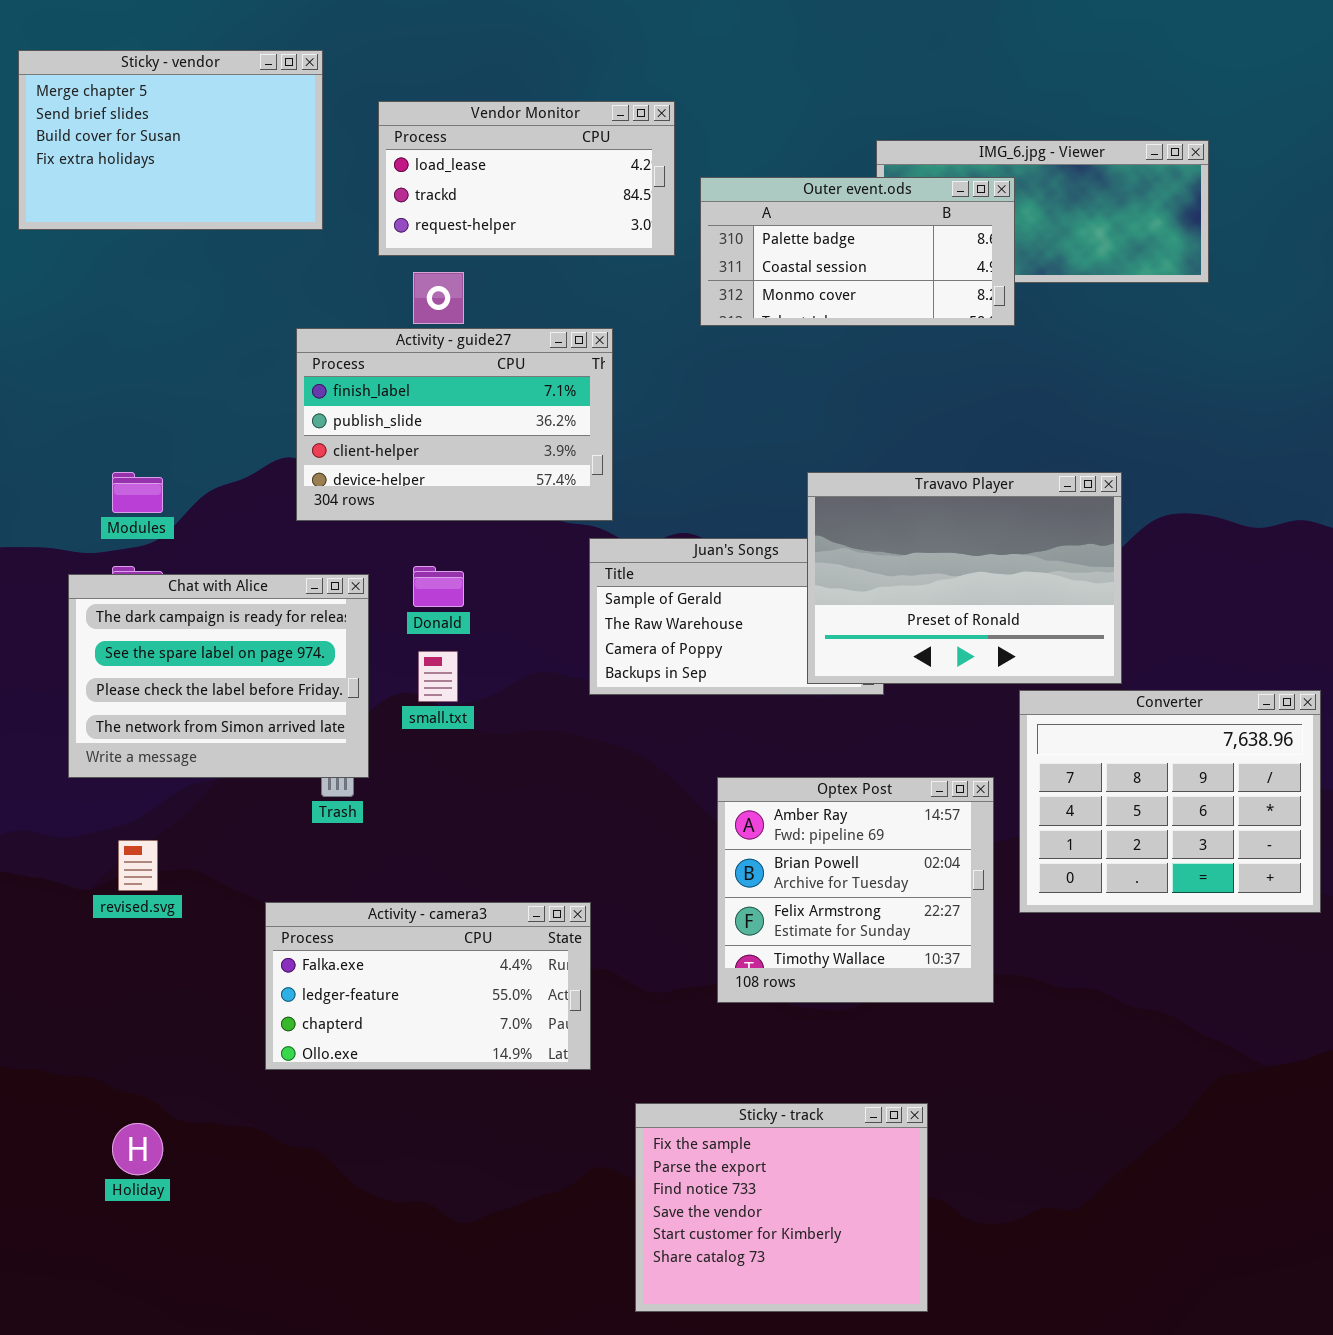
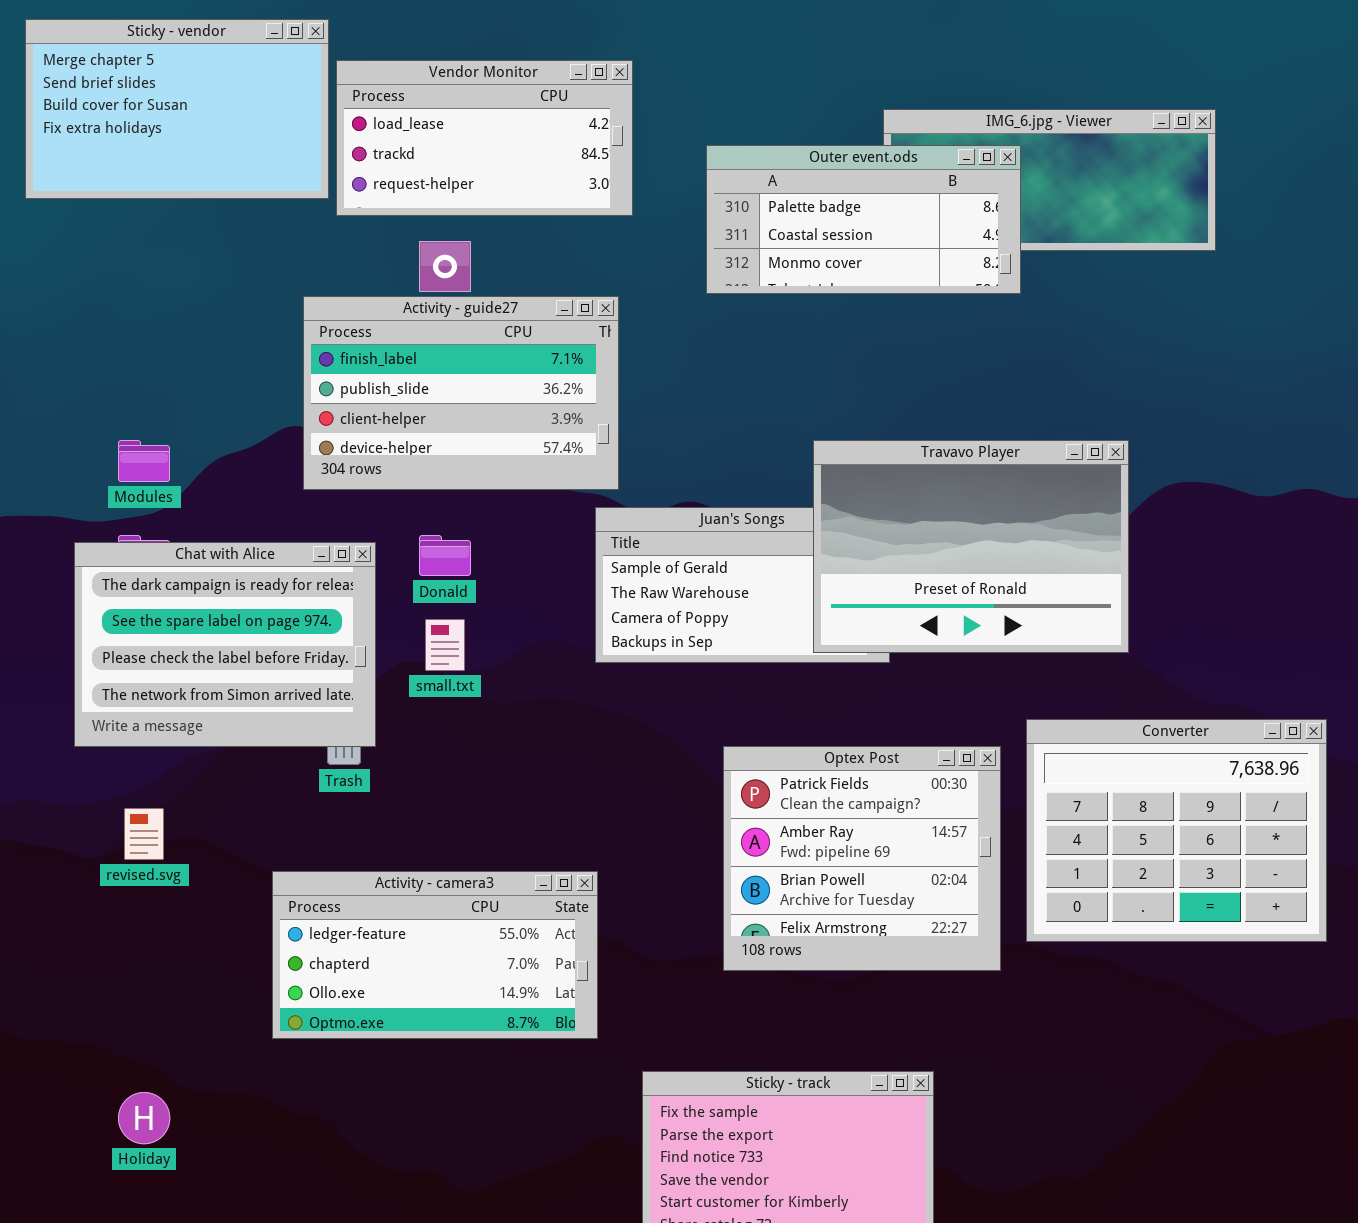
Vendor Monitor: [378,101,675,256] -> [336,60,633,216], moved
Converter: [1019,690,1321,913] -> [1026,719,1327,942], moved
Optex Post: [717,777,994,1003] -> [723,746,1001,971], scrolled up 1 row
Activity - camera3: [265,902,591,1070] -> [272,871,598,1039], scrolled down 1 row

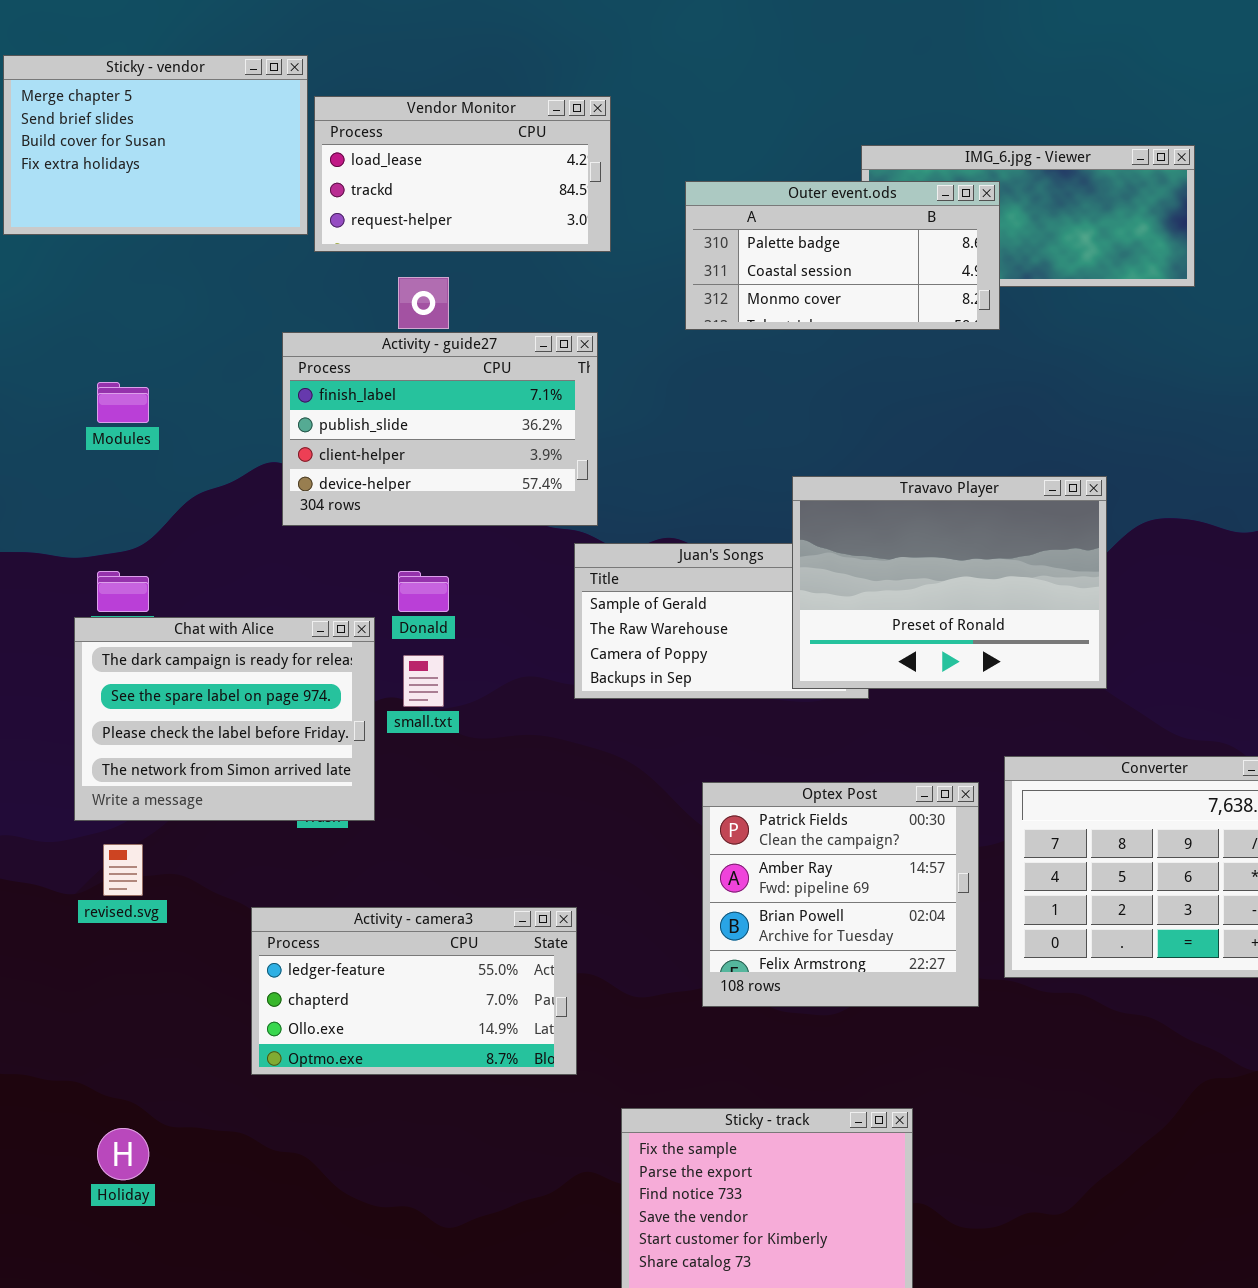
Modules: [118,440,170,482] -> [97,382,149,423], moved
Chat with Alice: [74,542,376,747] -> [74,617,375,821], moved

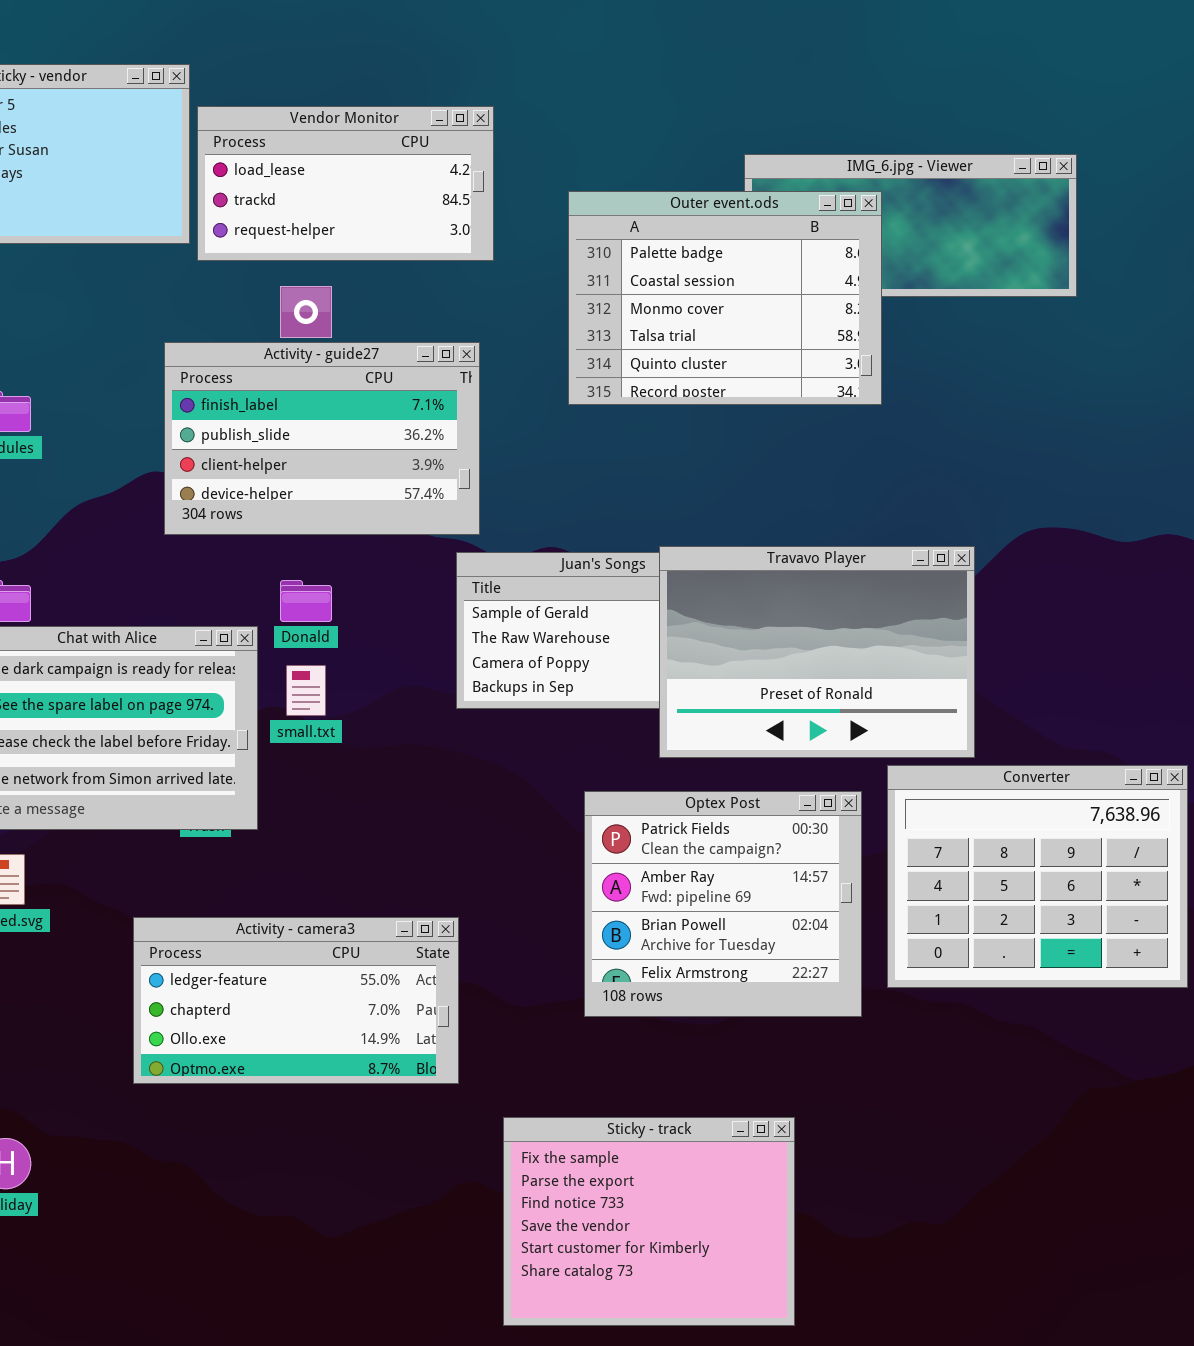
Outer event.ods: [685,181,1000,330] -> [568,191,882,405], resized
Travavo Player: [792,476,1107,689] -> [659,546,975,758], moved

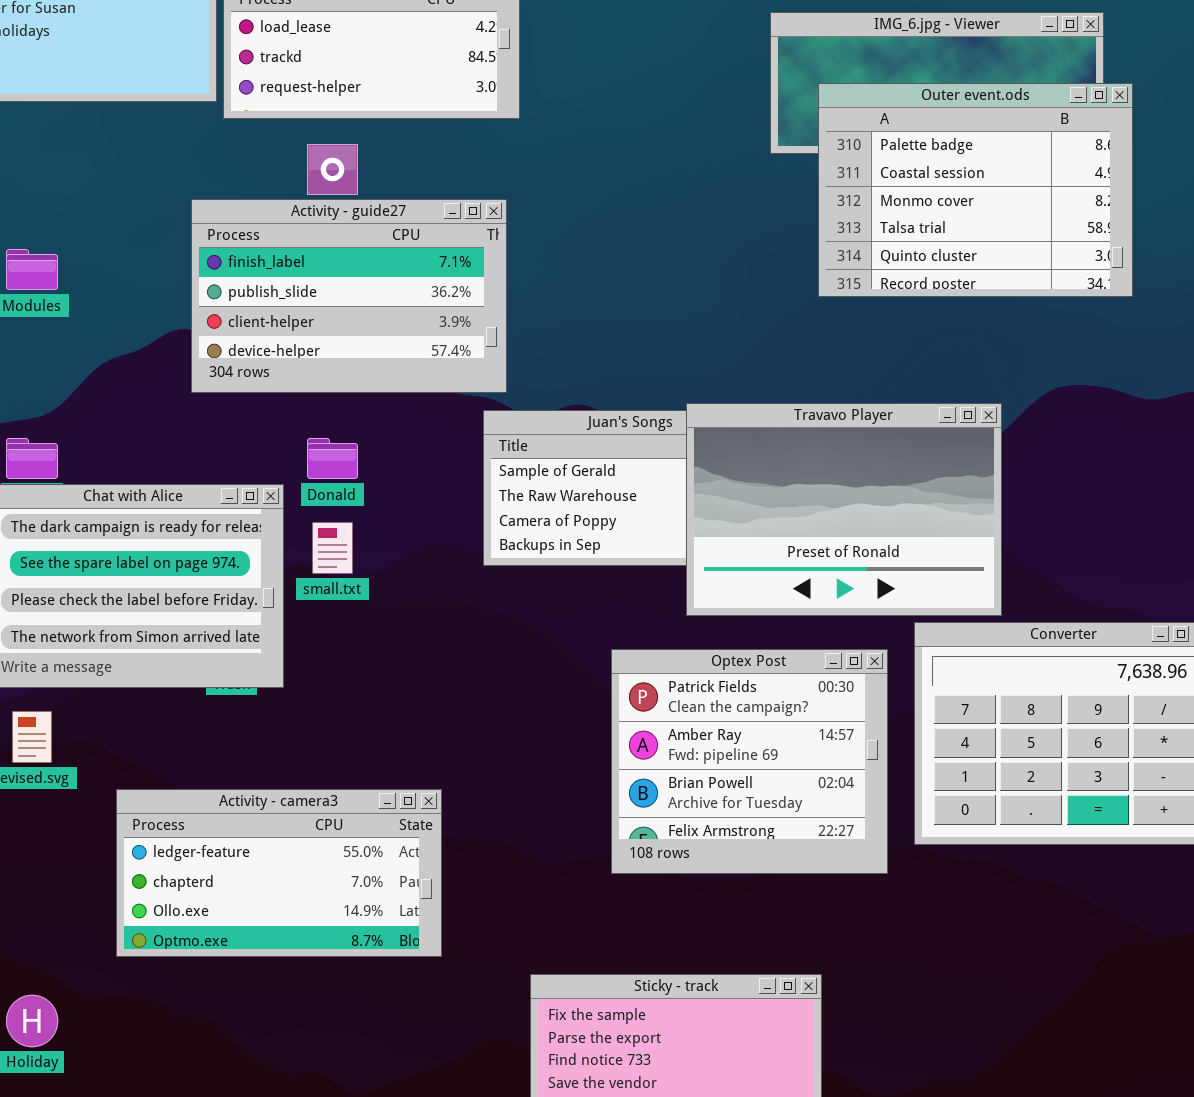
Outer event.ods: [568,191,882,405] -> [818,83,1133,297], moved
Activity - camera3: [133,917,459,1084] -> [116,789,442,957], moved

